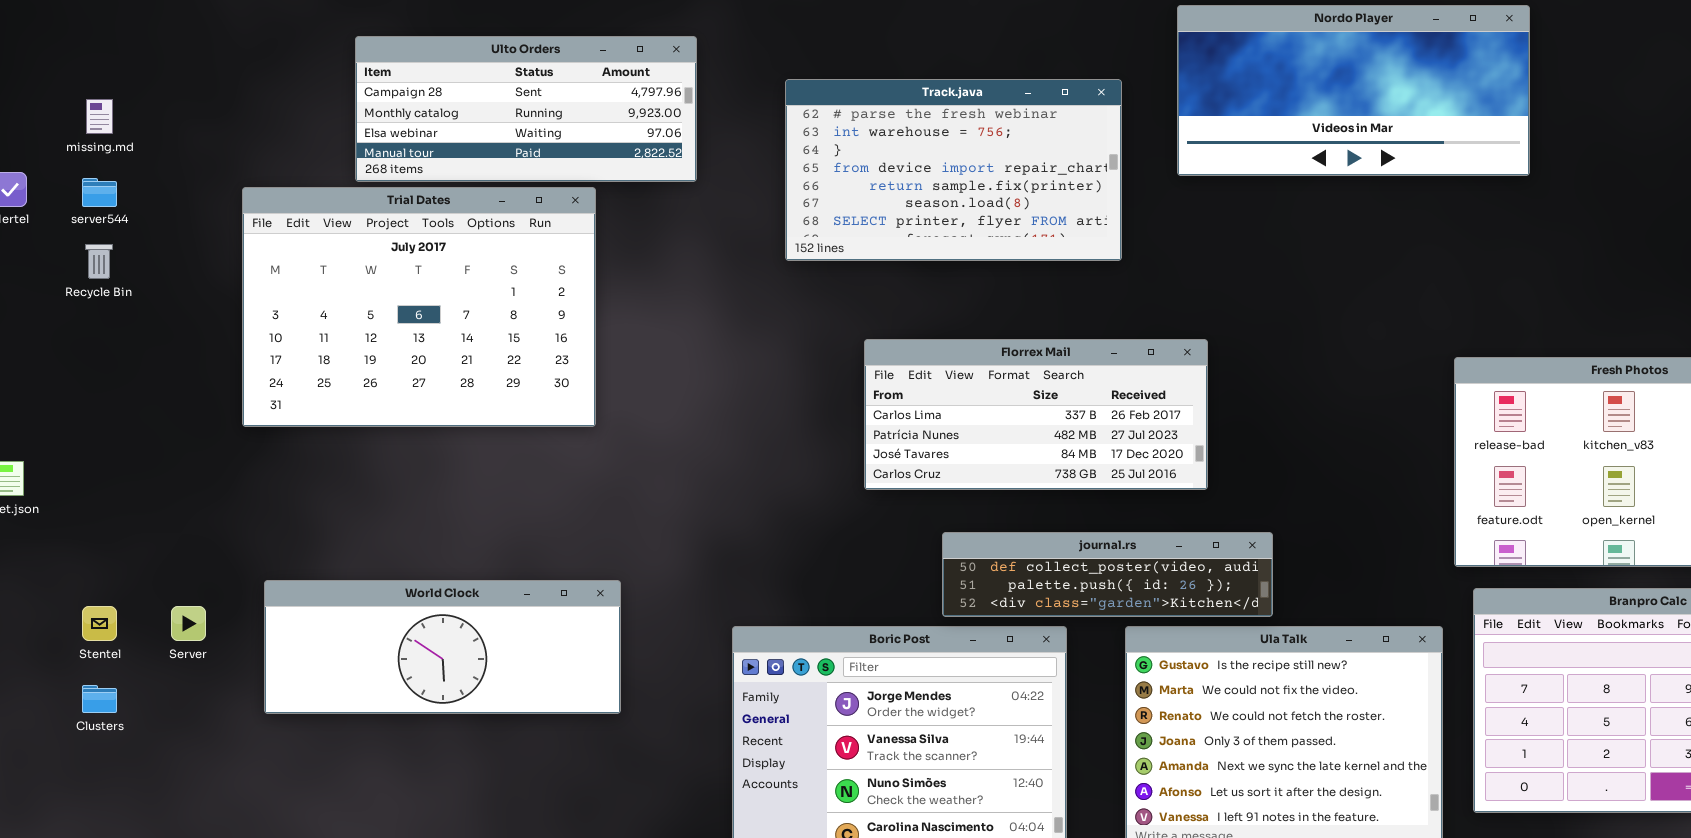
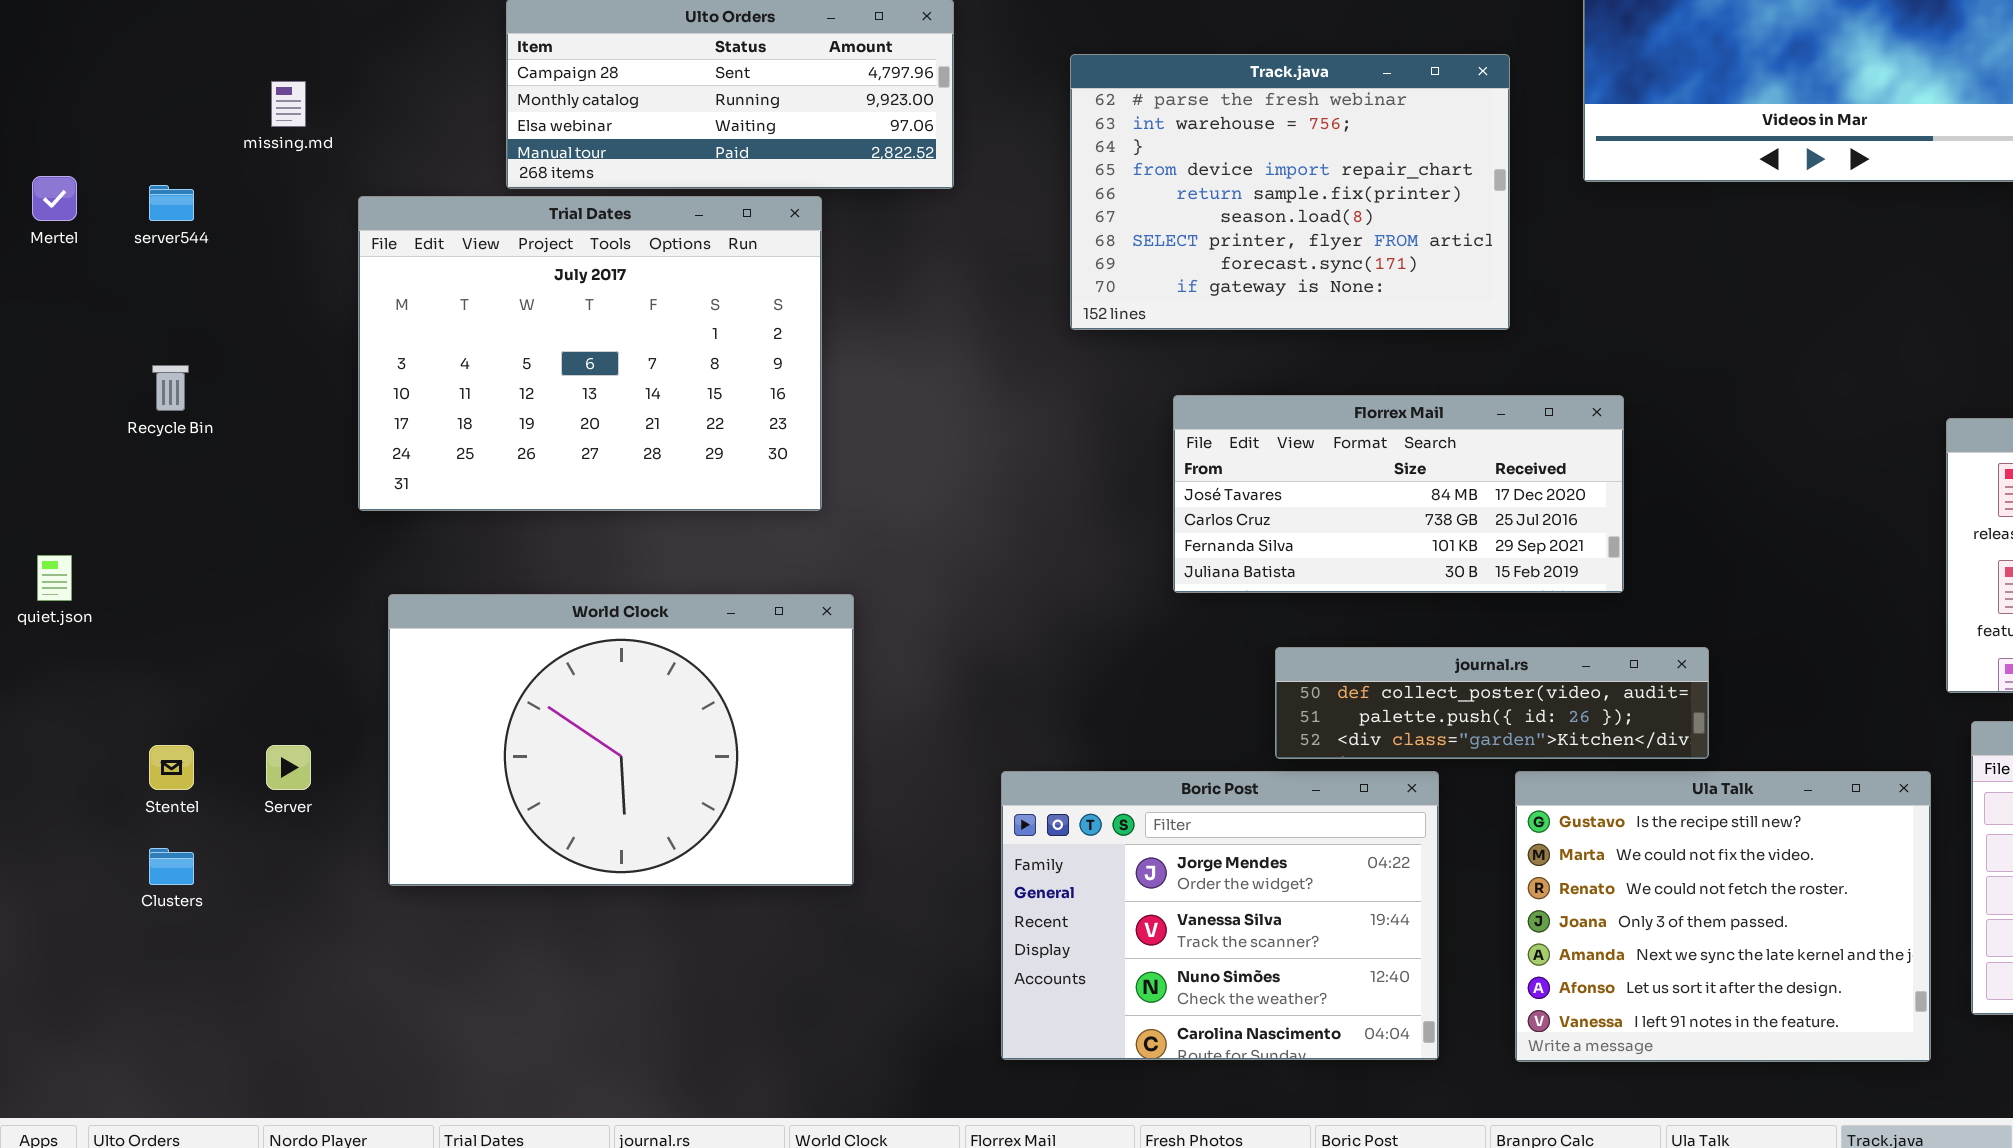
Track.java: [785,79,1122,261] -> [1070,54,1510,330], resized
missing.md: [86,99,113,134] -> [271,81,306,127], moved
Recycle Bin: [85,244,113,279] -> [152,365,189,411], moved
Florrex Mail: [864,339,1208,490] -> [1173,395,1624,593], scrolled down 2 rows
World Clock: [264,580,621,714] -> [388,594,854,886], resized

